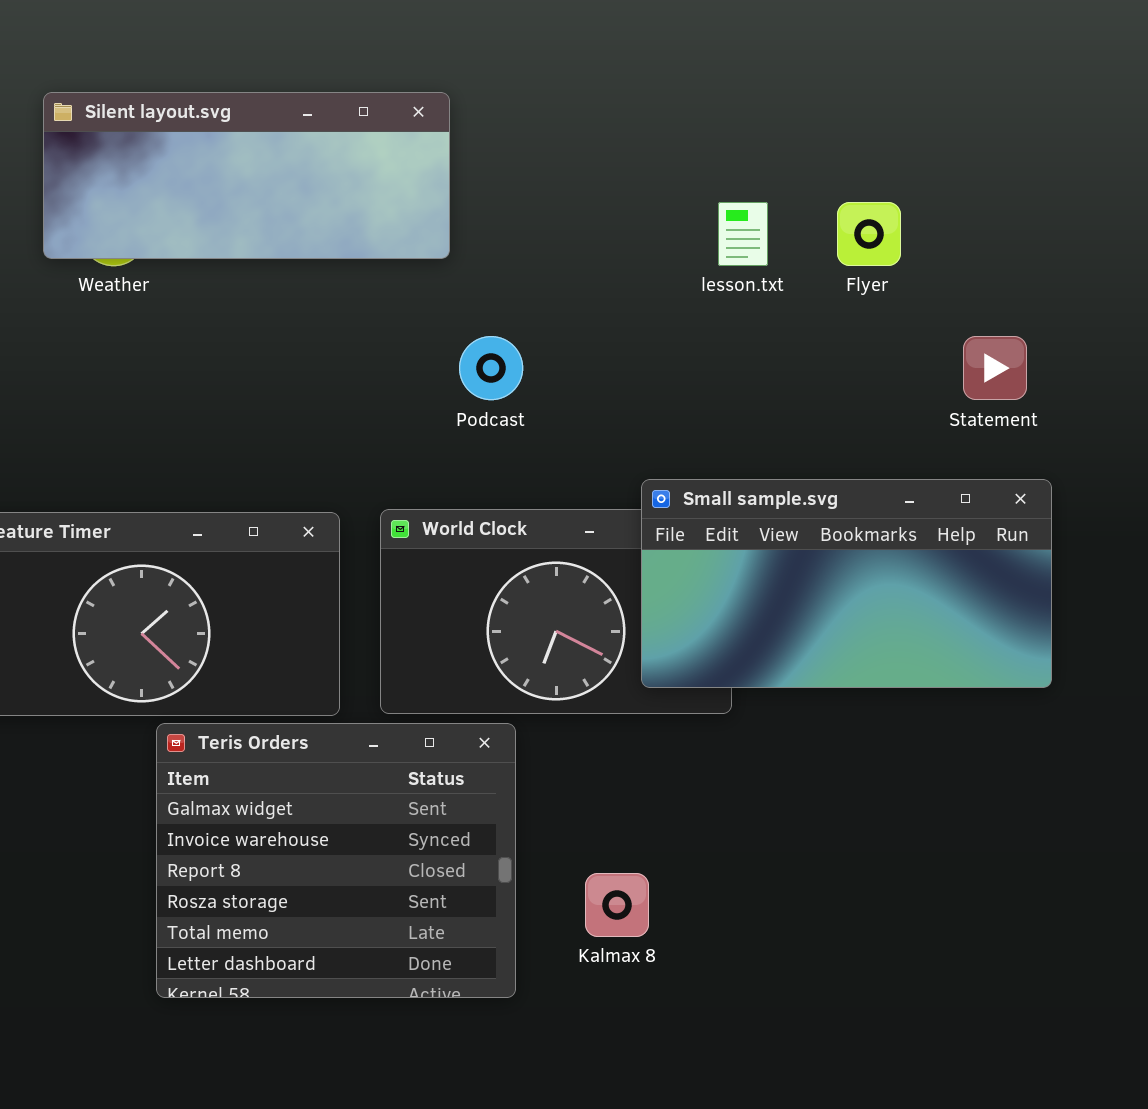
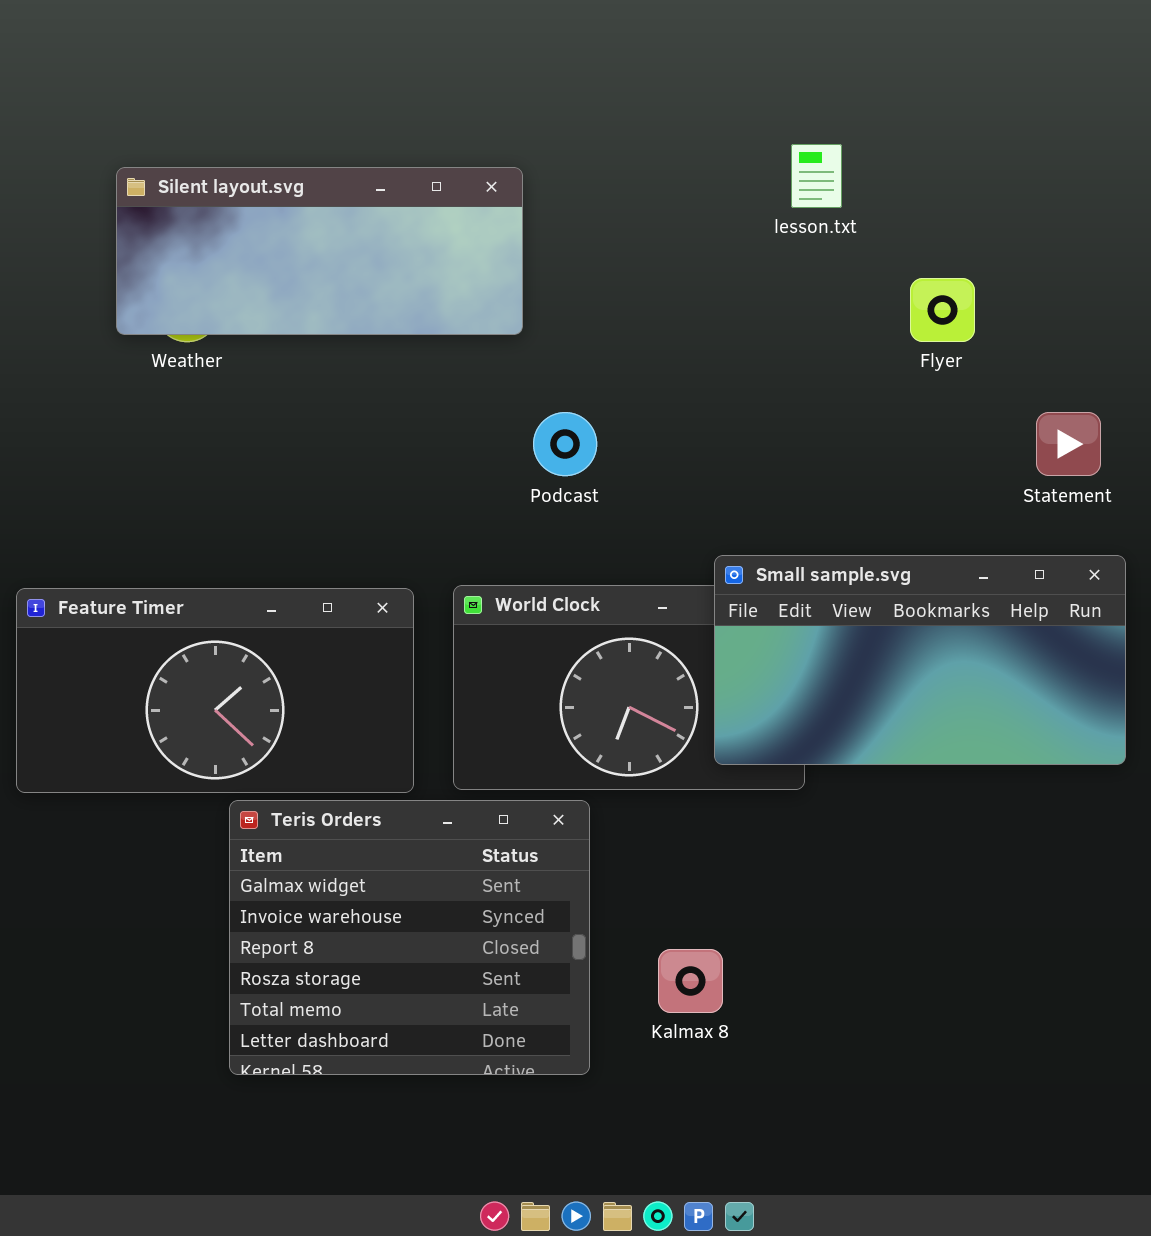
lesson.txt: [718,202,768,266] -> [791,144,842,208], moved

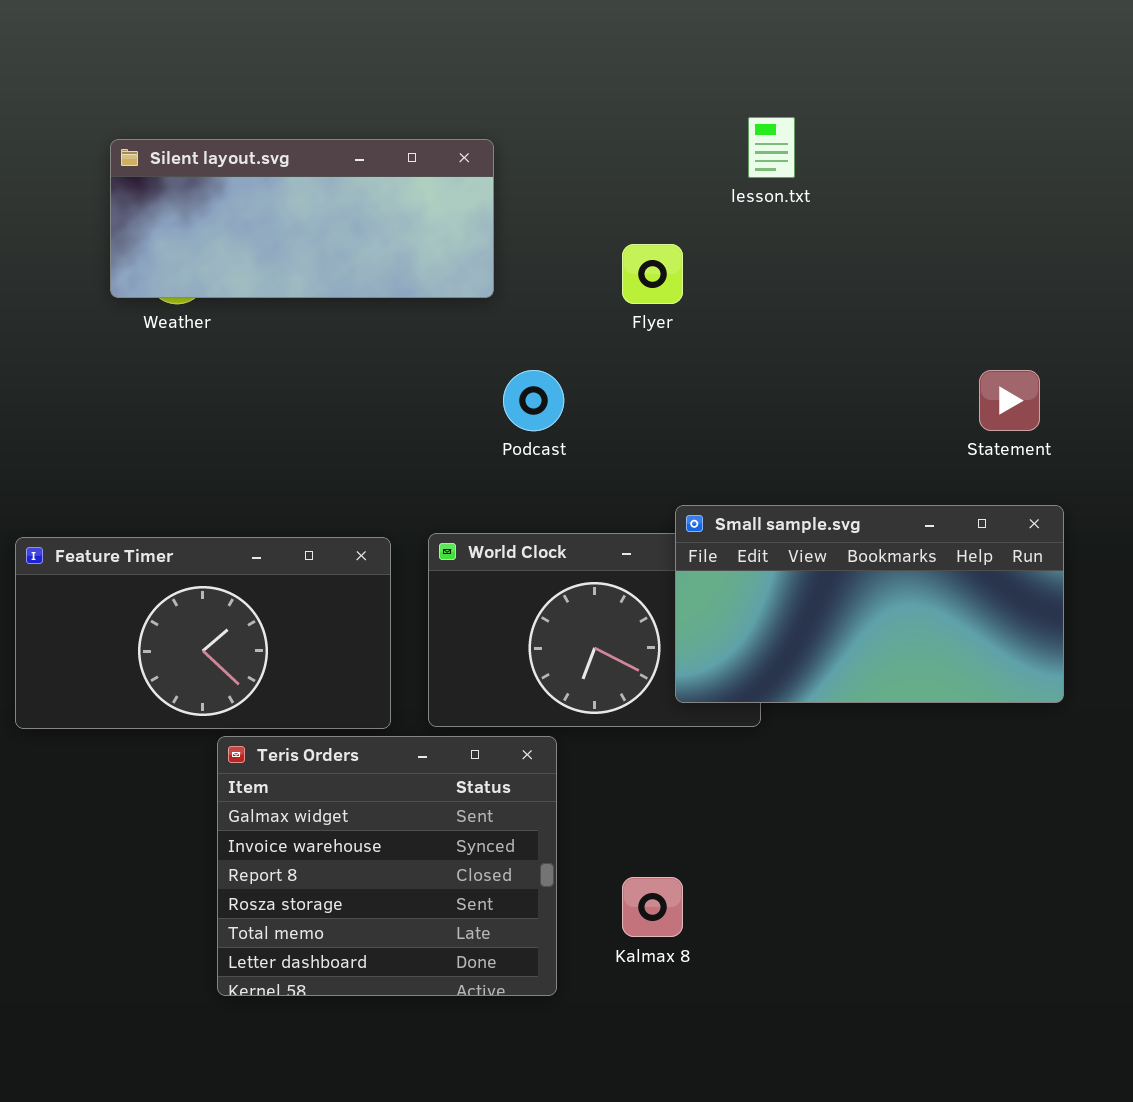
Flyer: [910,278,975,342] -> [622,244,683,304], moved

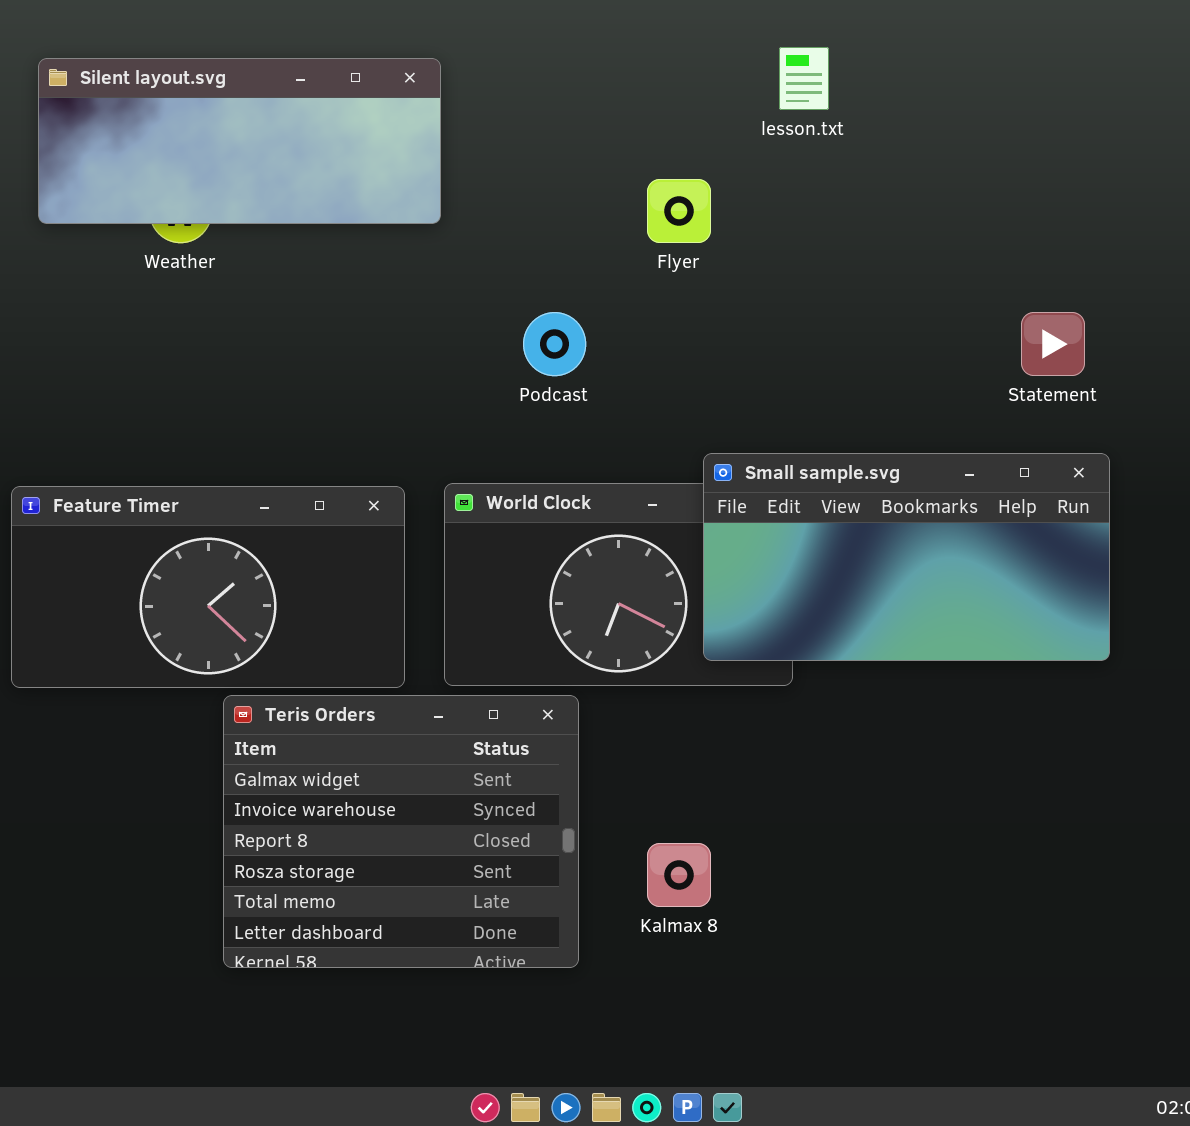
Silent layout.svg: [110,139,494,298] -> [38,58,441,224], moved

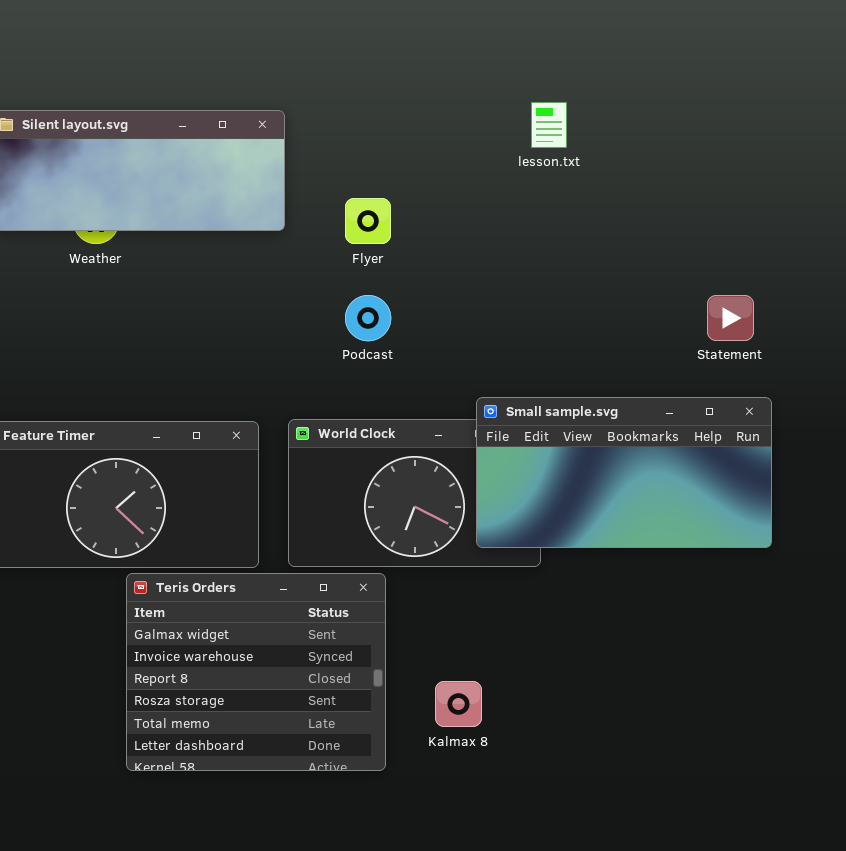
Flyer: [647,179,711,243] -> [345,198,391,244], moved

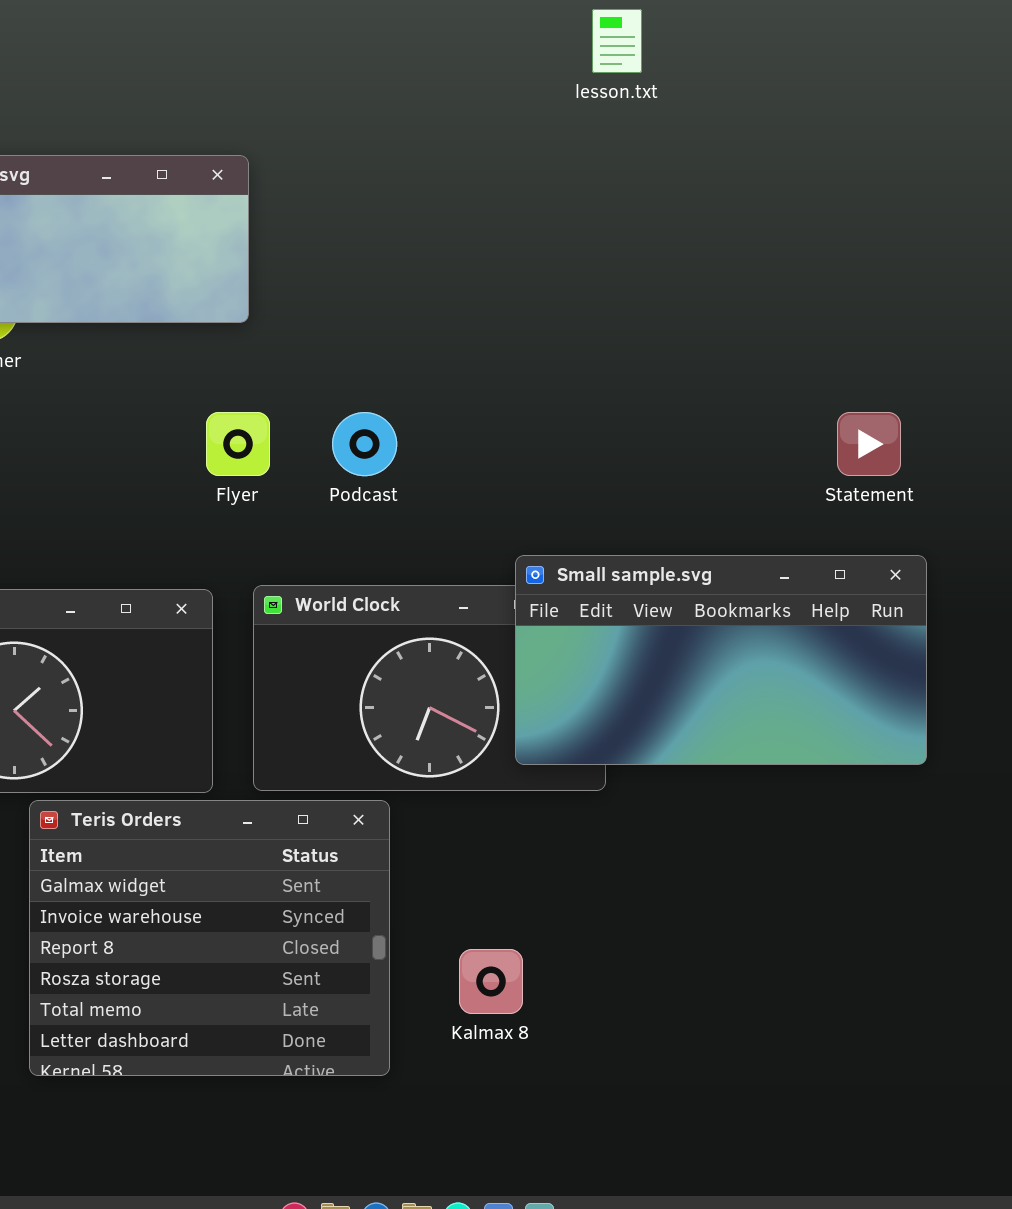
lesson.txt: [531,102,567,148] -> [592,9,642,73], moved
Flyer: [345,198,391,244] -> [206,412,270,476], moved

